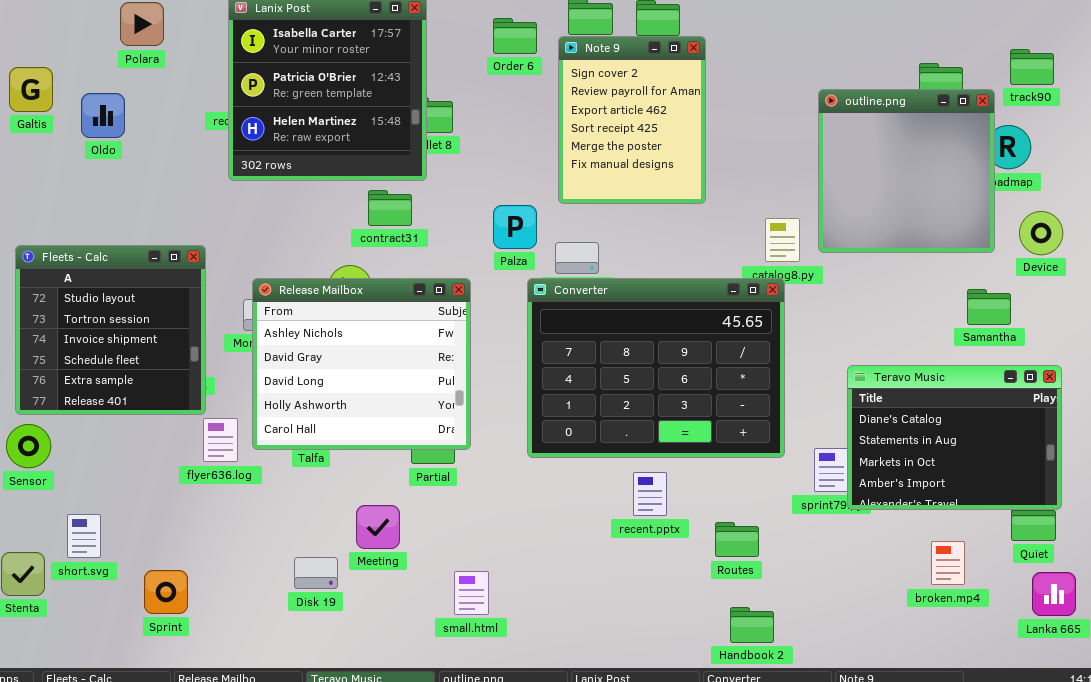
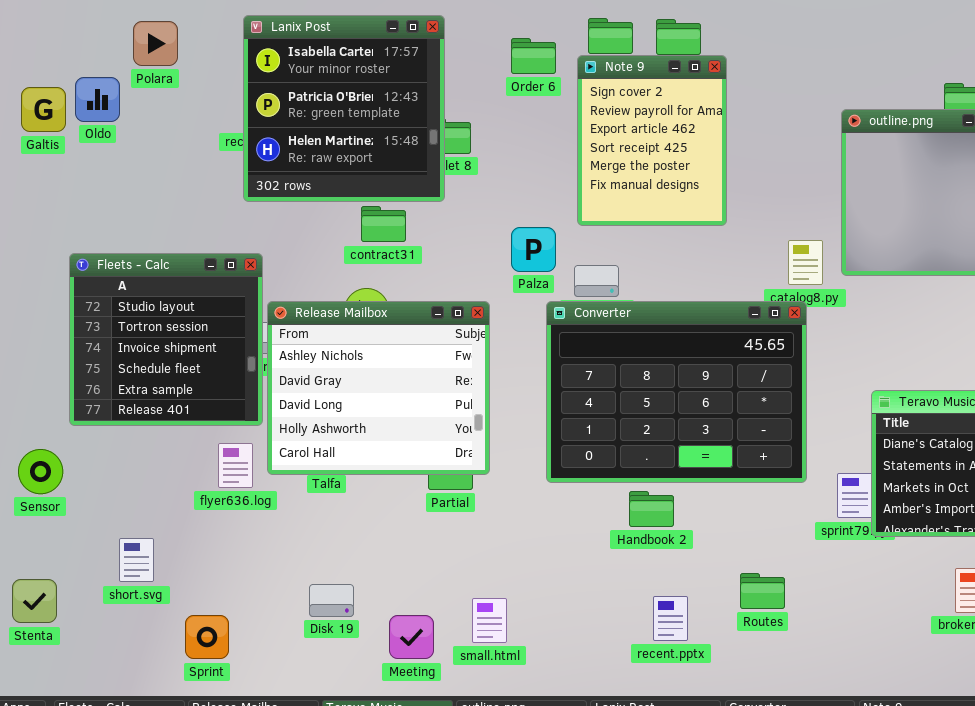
Oldo: [81,93,125,138] -> [75,77,120,122], moved
contract31: [368,190,412,226] -> [361,206,406,242], moved
Fleets - Calc: [15,245,206,415] -> [69,253,263,426], moved
recent.pptx: [633,472,667,516] -> [653,596,688,641], moved
Meeting: [356,505,400,549] -> [389,615,434,659], moved
short.svg: [67,514,101,558] -> [119,538,154,582], moved
Routes: [715,522,759,557] -> [740,573,785,609], moved
Sprint: [144,570,188,614] -> [185,615,229,659], moved
Handbook 2: [730,607,774,643] -> [629,491,674,527], moved

